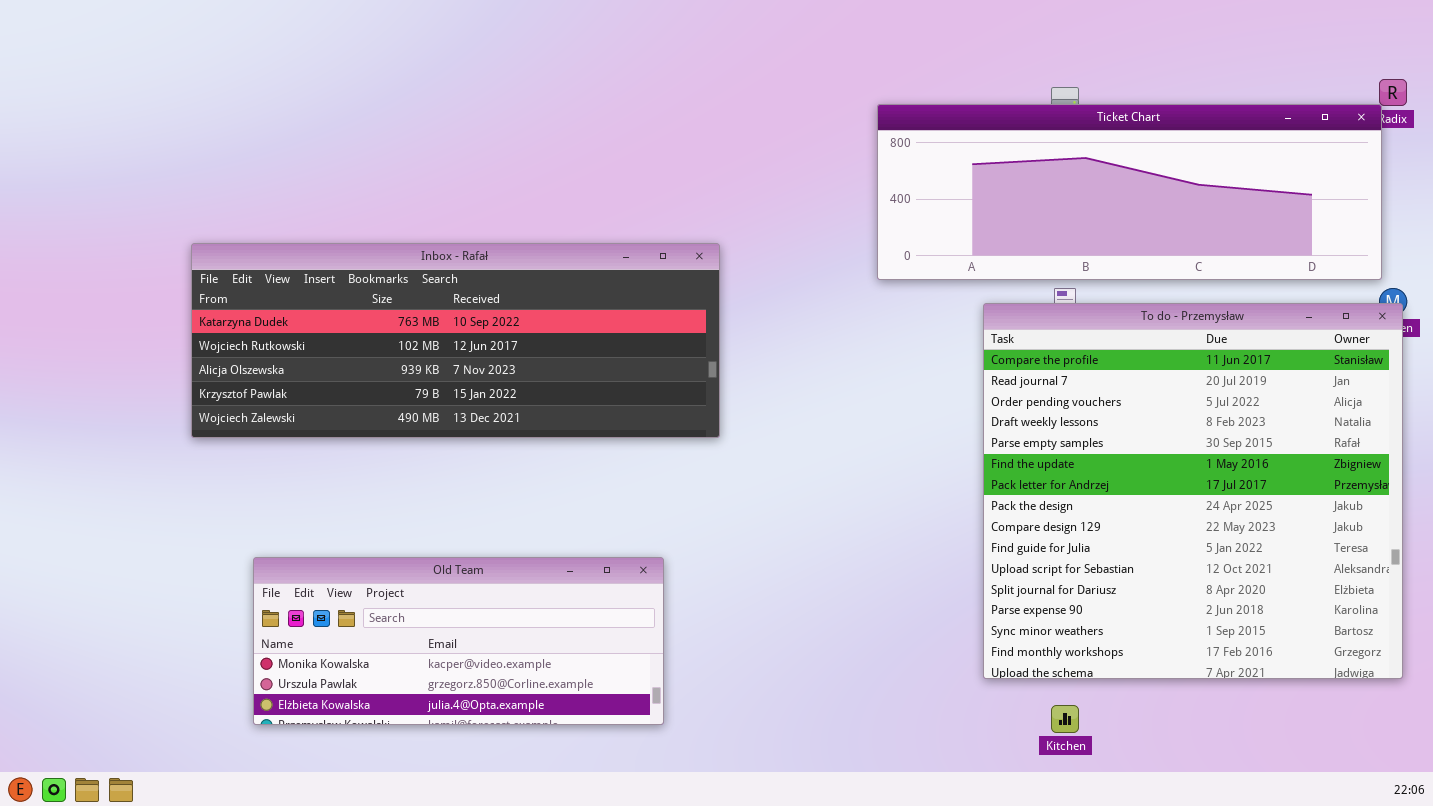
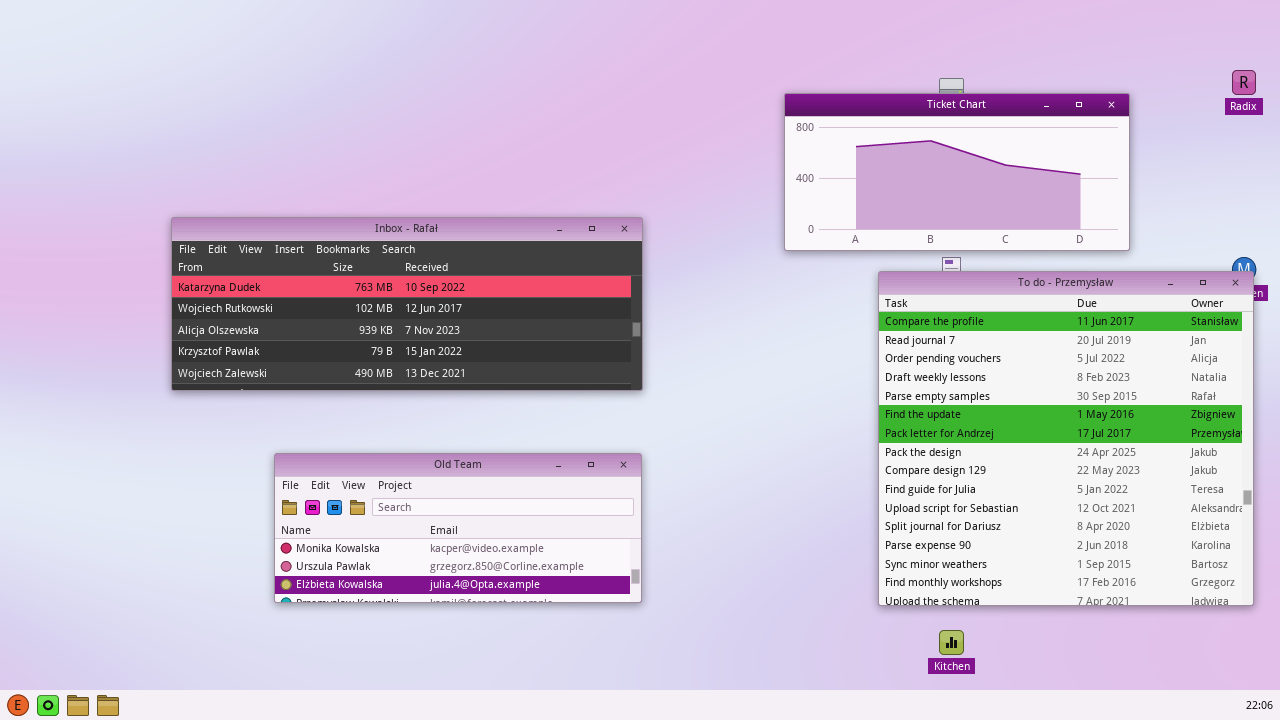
Ticket Chart: [877,104,1382,280] -> [784,93,1130,251], resized
Old Team: [253,557,664,725] -> [274,453,642,603], moved

